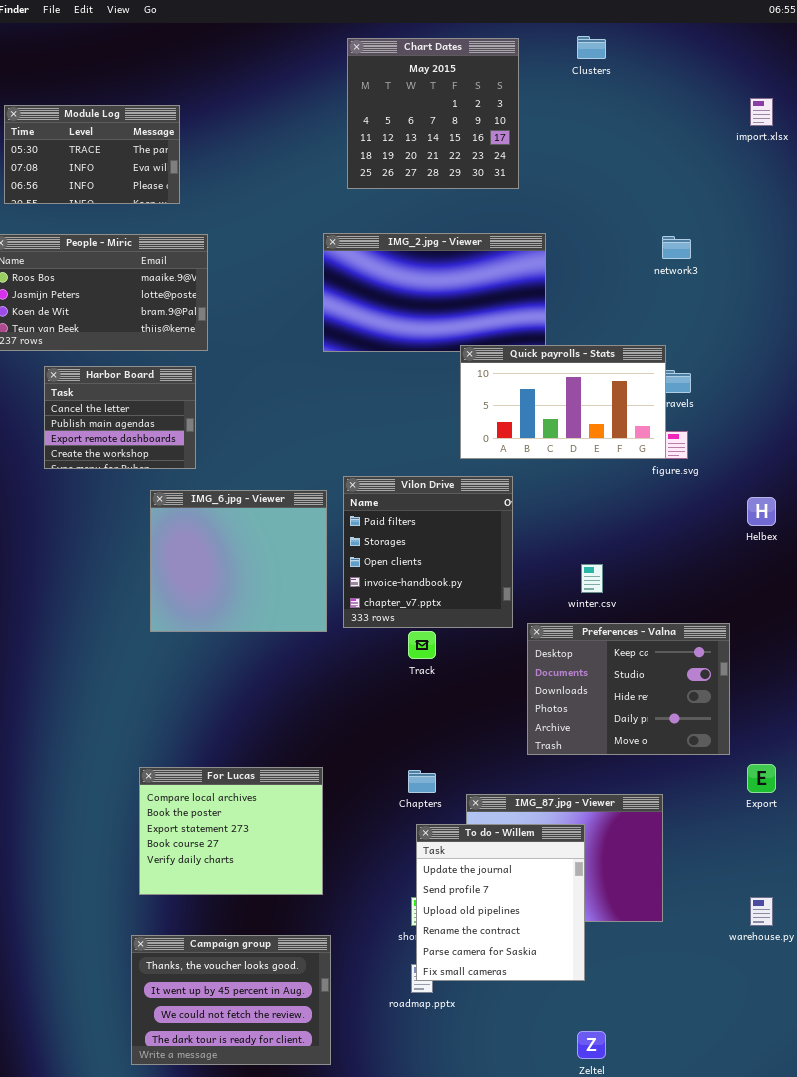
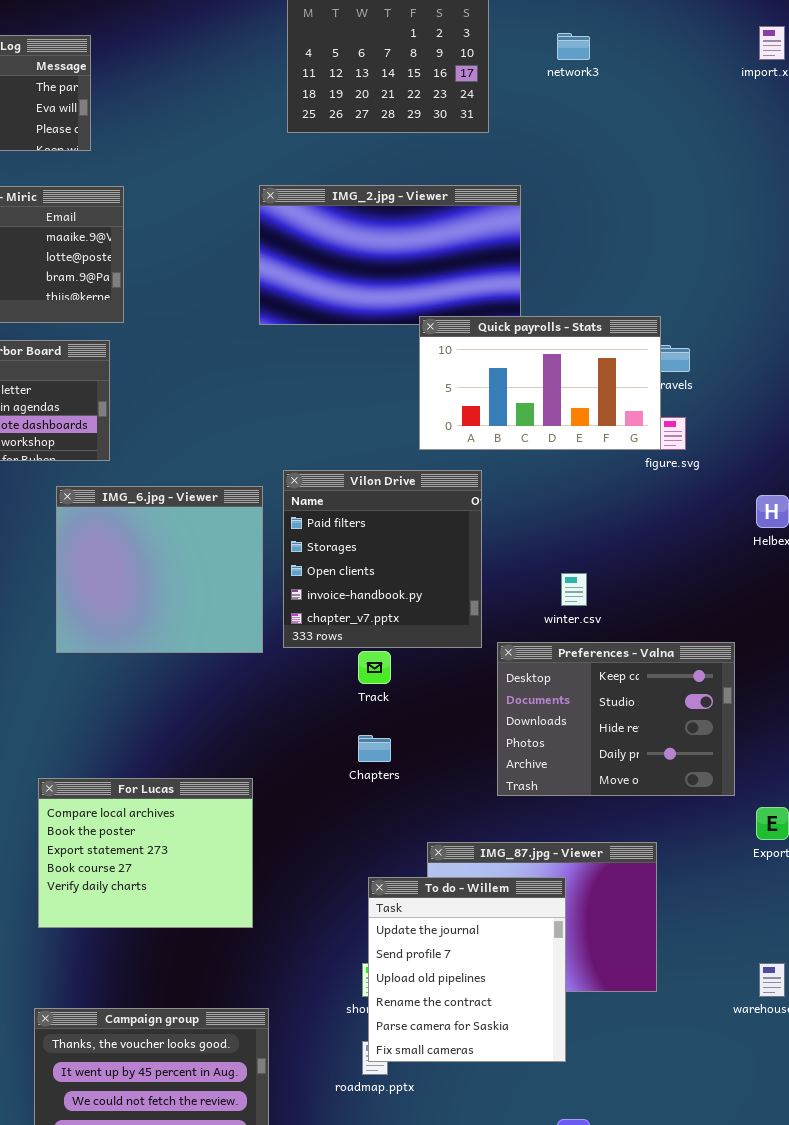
network3: [662,236,691,259] -> [557,33,590,60], moved
For Lucas: [139,767,323,895] -> [38,778,253,928], moved
Chapters: [408,770,436,793] -> [358,735,391,762], moved

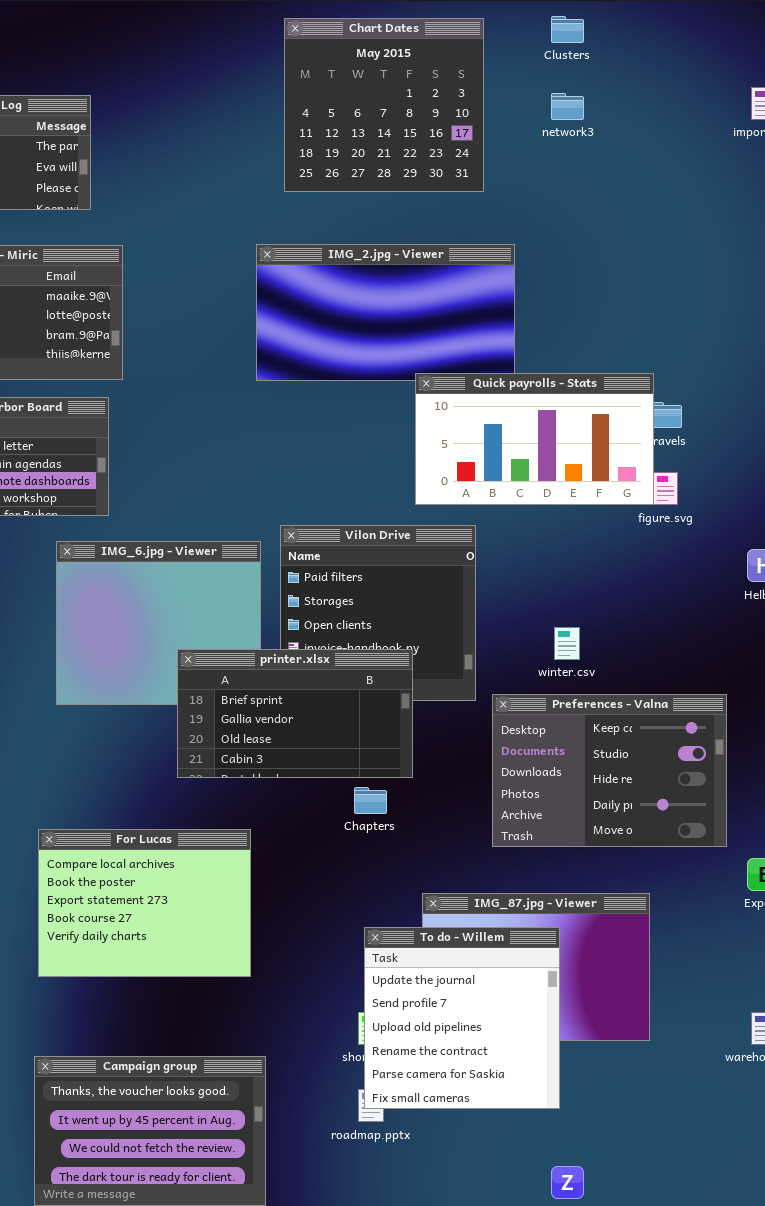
printer.xlsx: none -> [177,649,413,778], opened

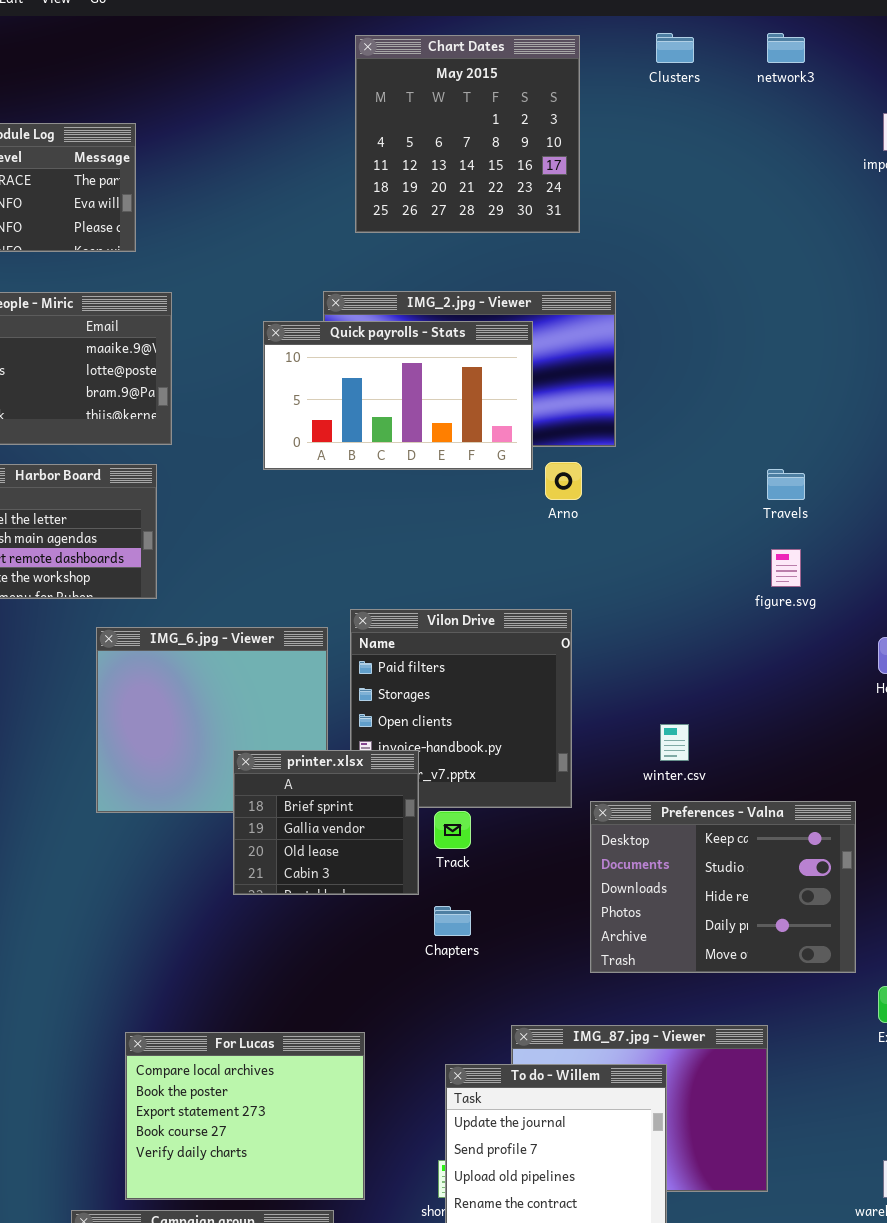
network3: [551,93,584,120] -> [767,33,805,63], moved
Quick payrolls - Stats: [415,373,654,505] -> [263,321,533,470], moved
printer.xlsx: [177,649,413,778] -> [233,750,419,895], resized
For Lucas: [38,829,251,977] -> [125,1032,365,1200], moved

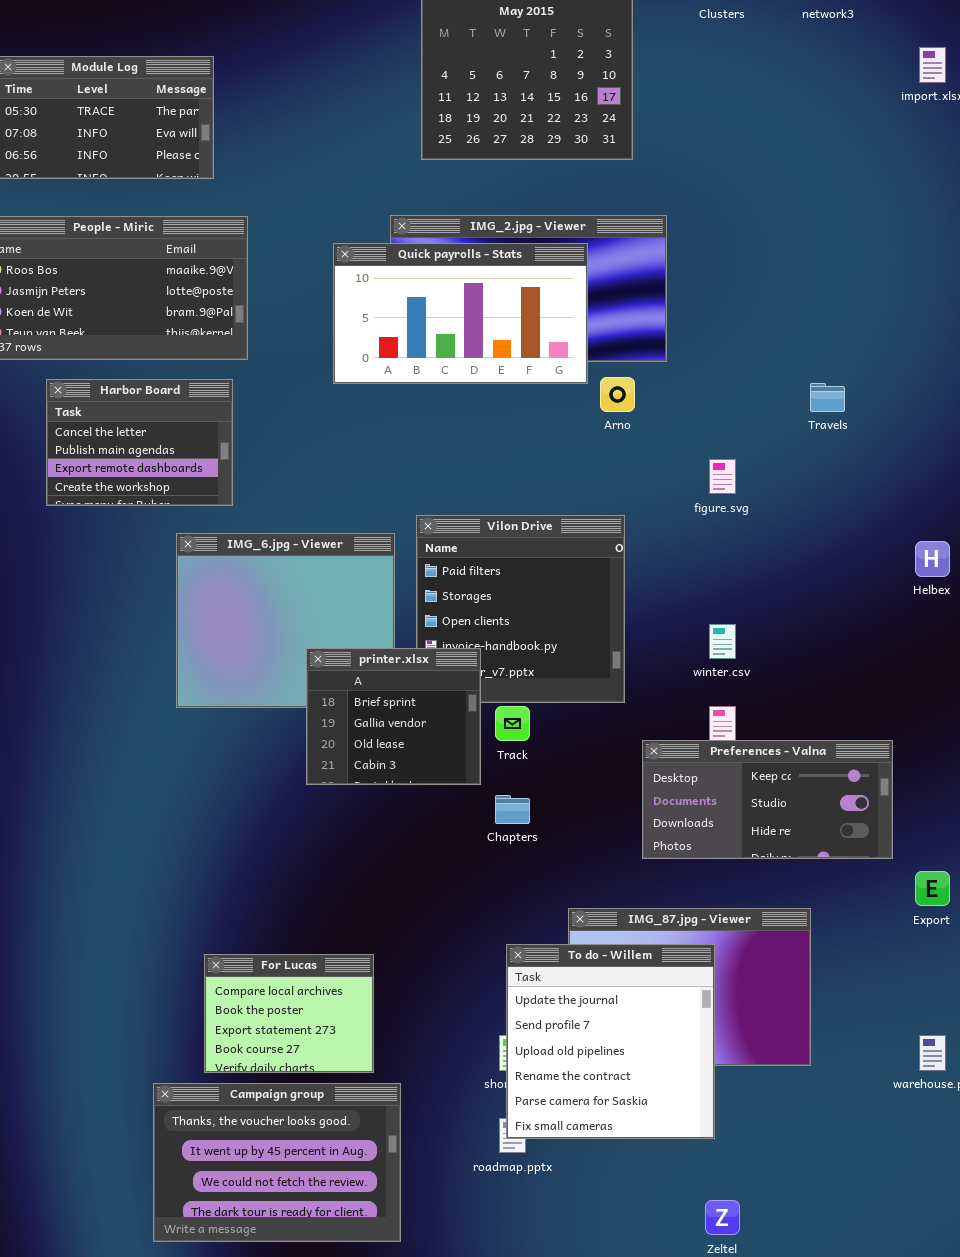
figure.svg: [771,549,801,587] -> [709,459,736,494], moved
Preferences - Valna: [590,801,856,973] -> [642,740,893,859], resized
For Lucas: [125,1032,365,1200] -> [204,954,374,1073], resized

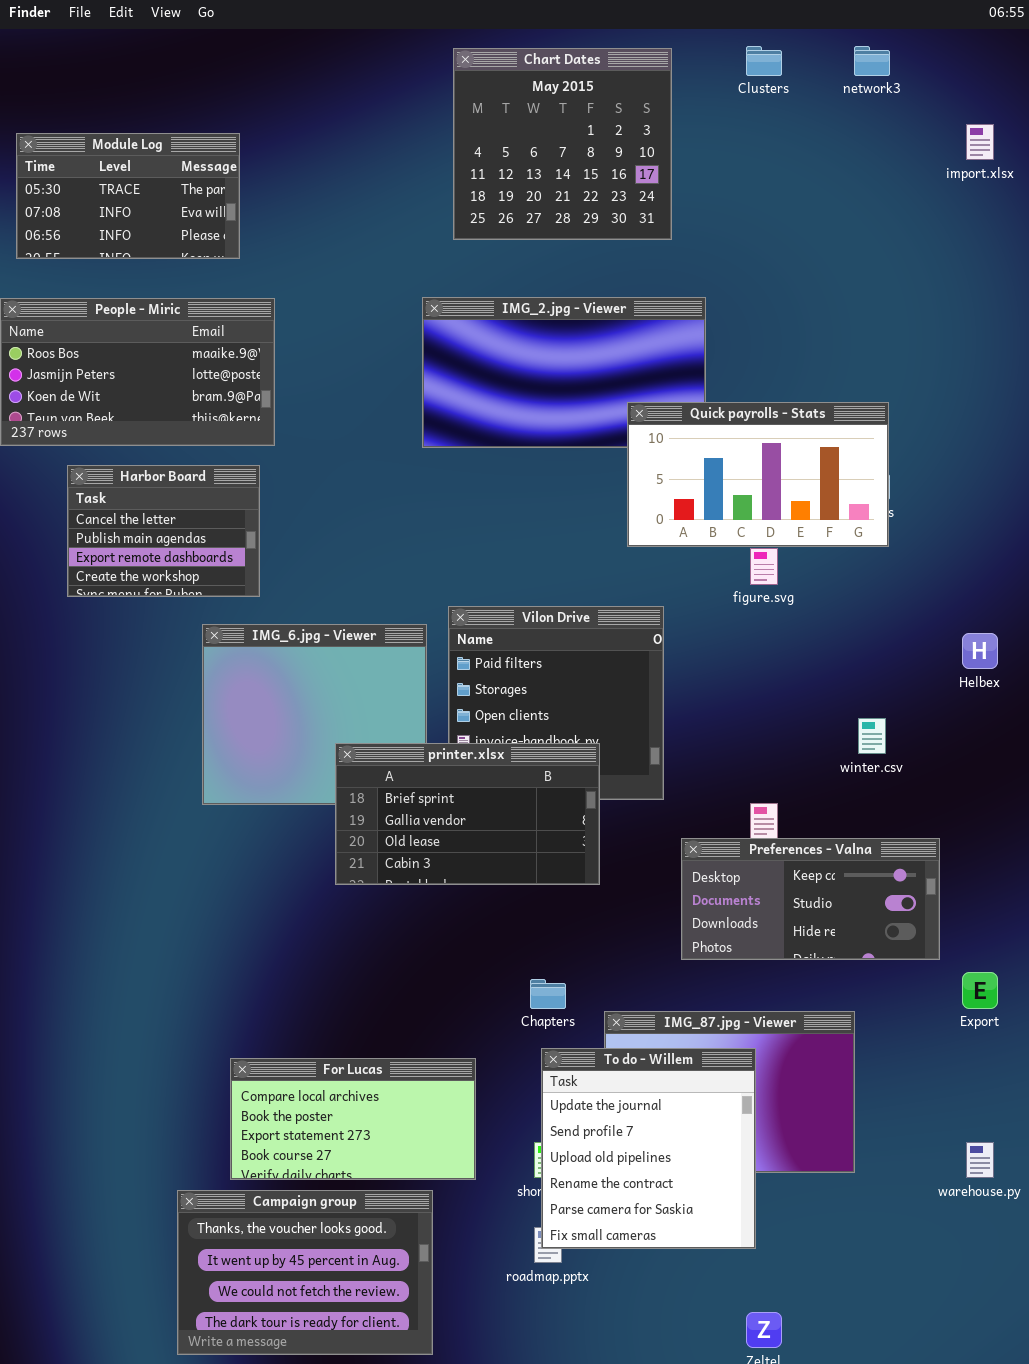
Quick payrolls - Stats: [333,243,588,384] -> [627,402,889,547], moved
winter.csv: [709,624,736,659] -> [858,718,886,754], moved
printer.xlsx: [306,648,481,785] -> [335,743,600,885], resized
Chapters: [495,795,530,824] -> [530,979,566,1009], moved
For Lucas: [204,954,374,1073] -> [230,1058,476,1180], resized

